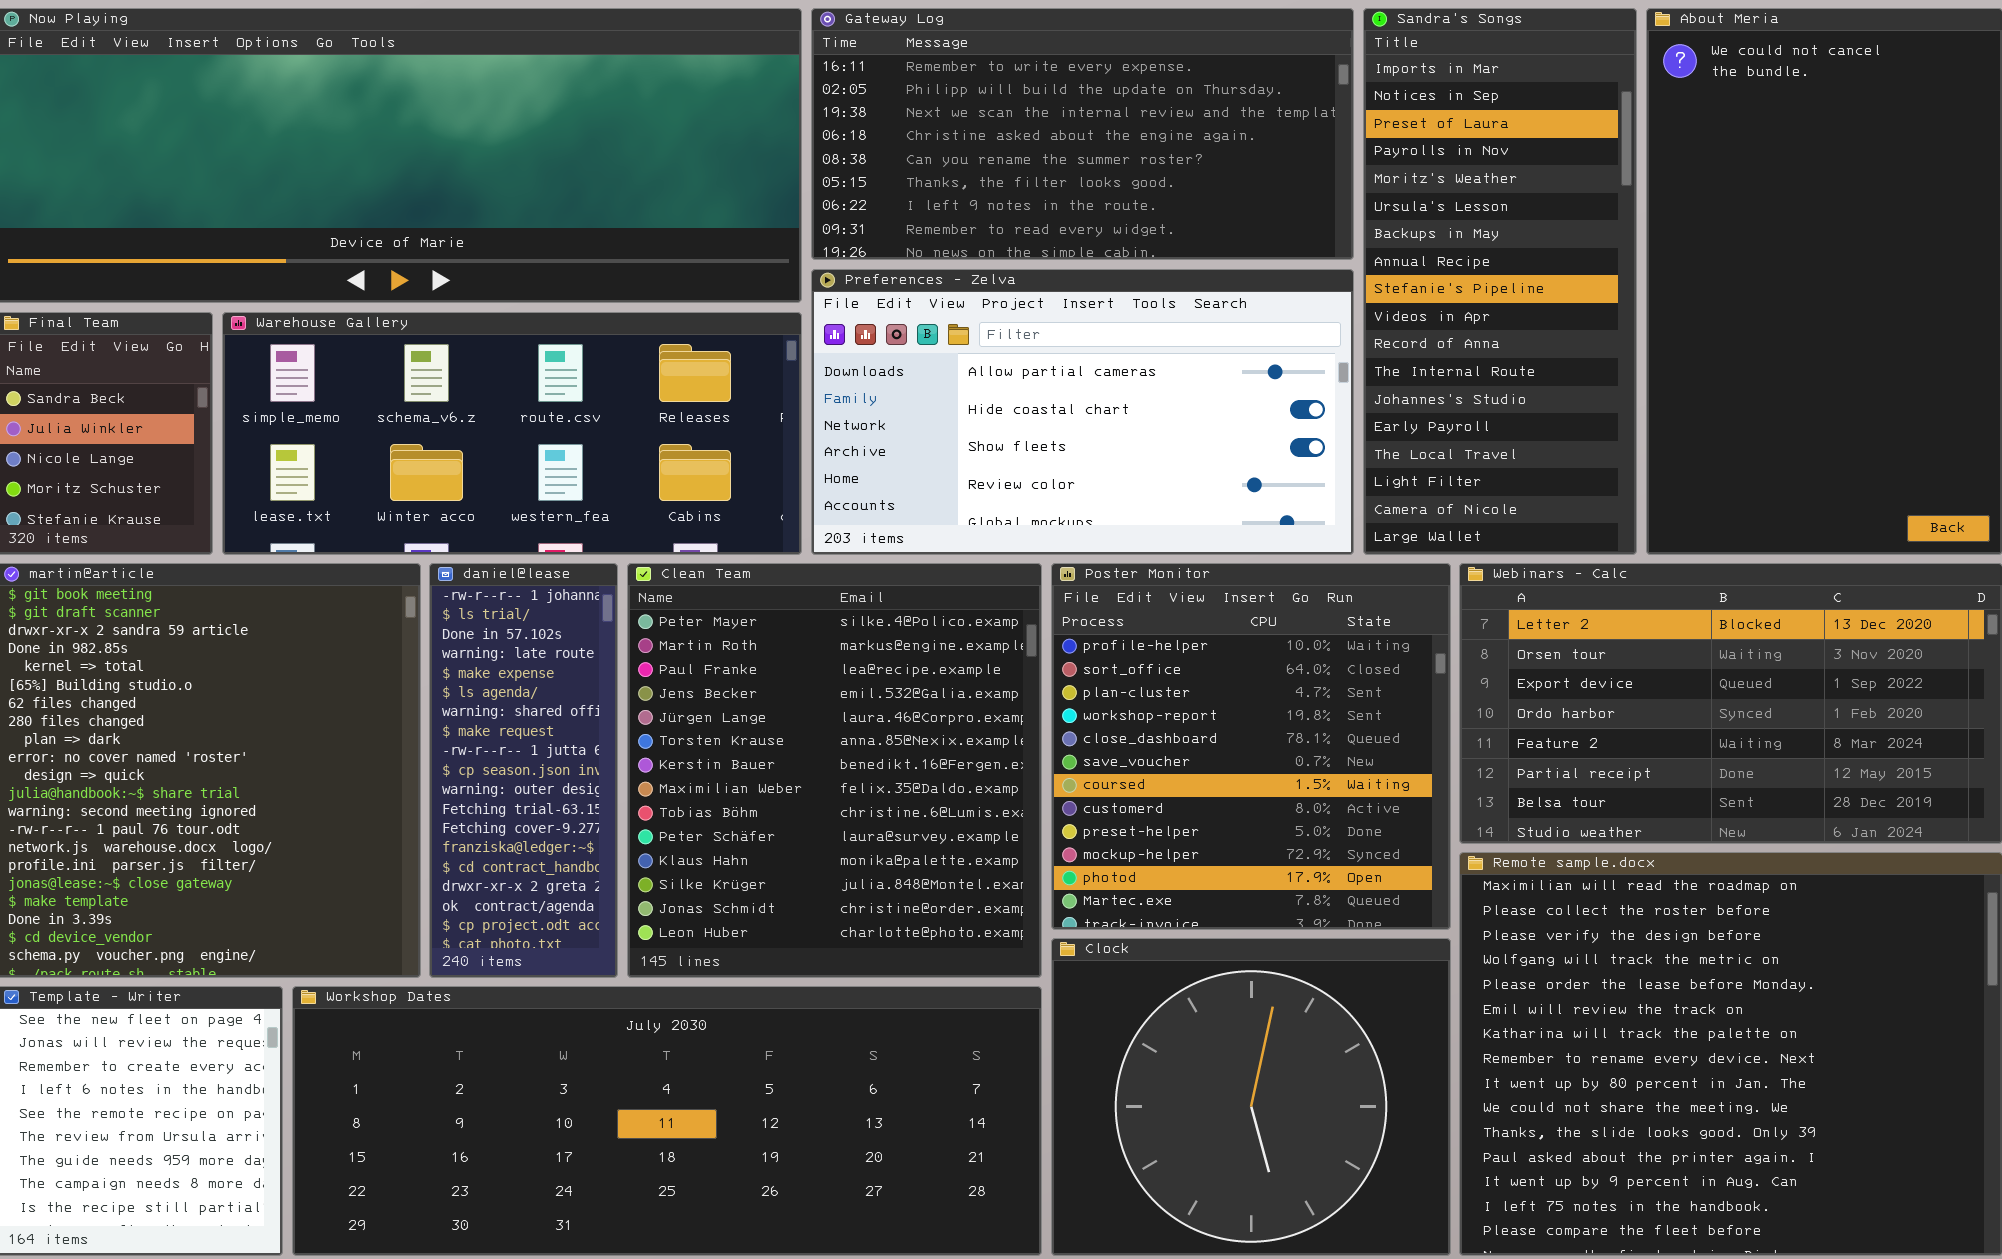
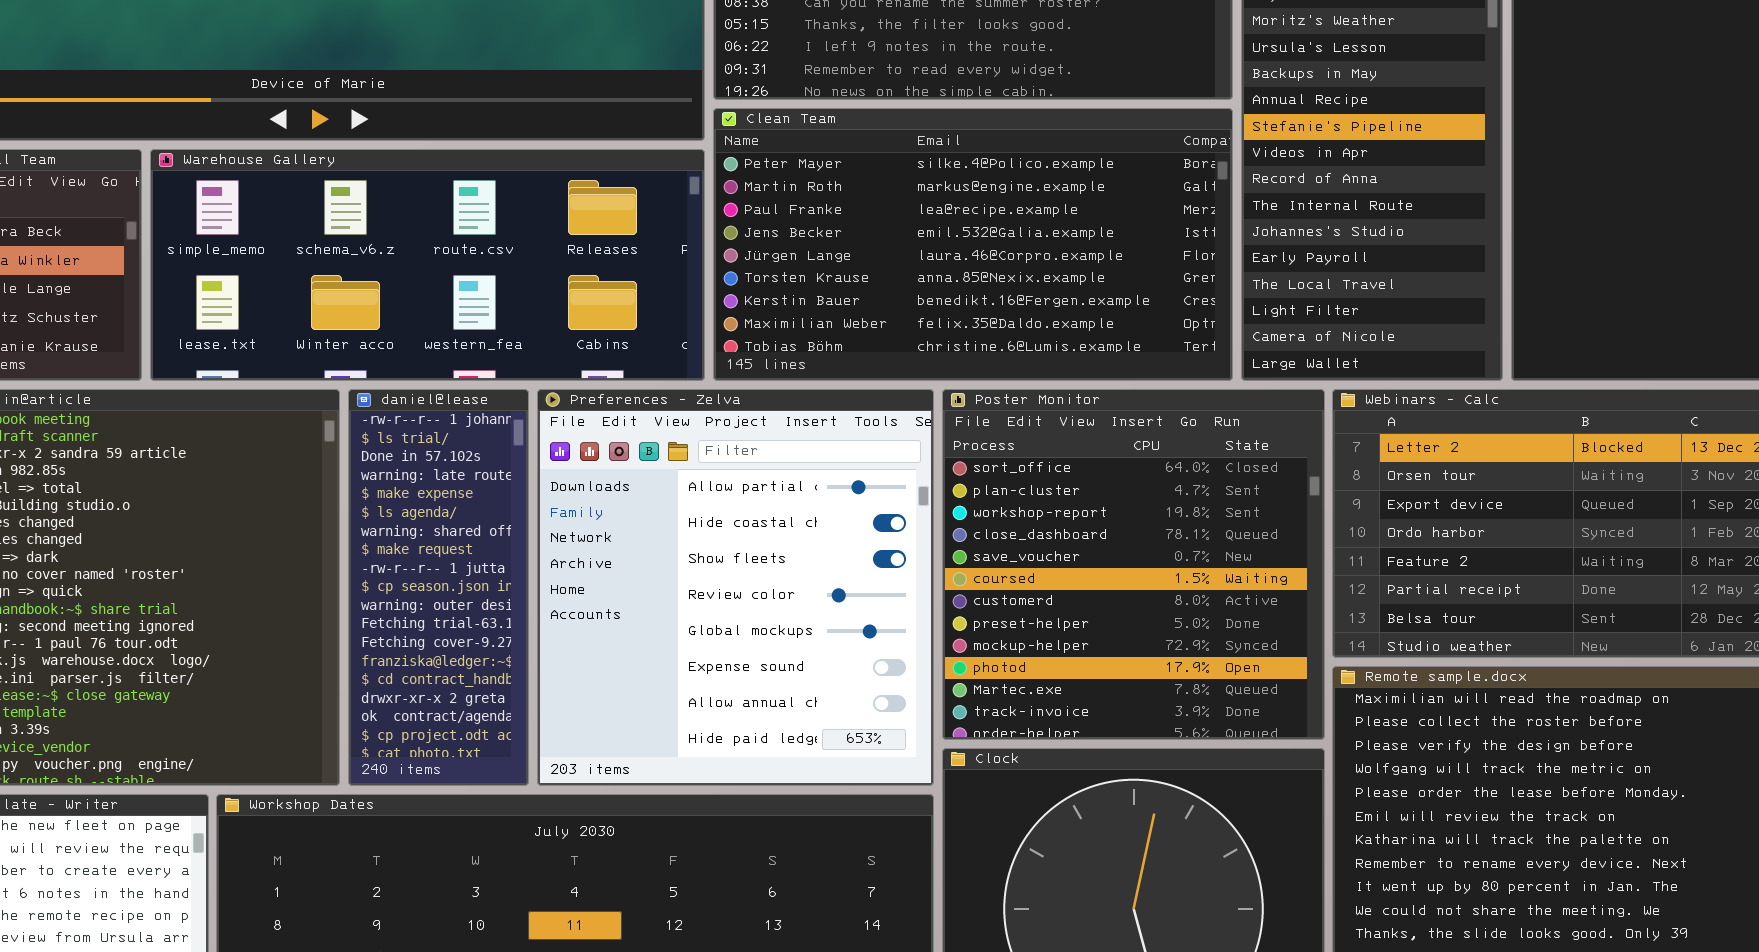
Preferences - Zelva: [811,269,1354,555] -> [537,389,934,786], moved, resized
Clean Team: [627,563,1042,978] -> [713,108,1233,381], moved, resized
Poster Monitor: [1051,563,1451,930] -> [942,389,1325,740], scrolled down 1 row

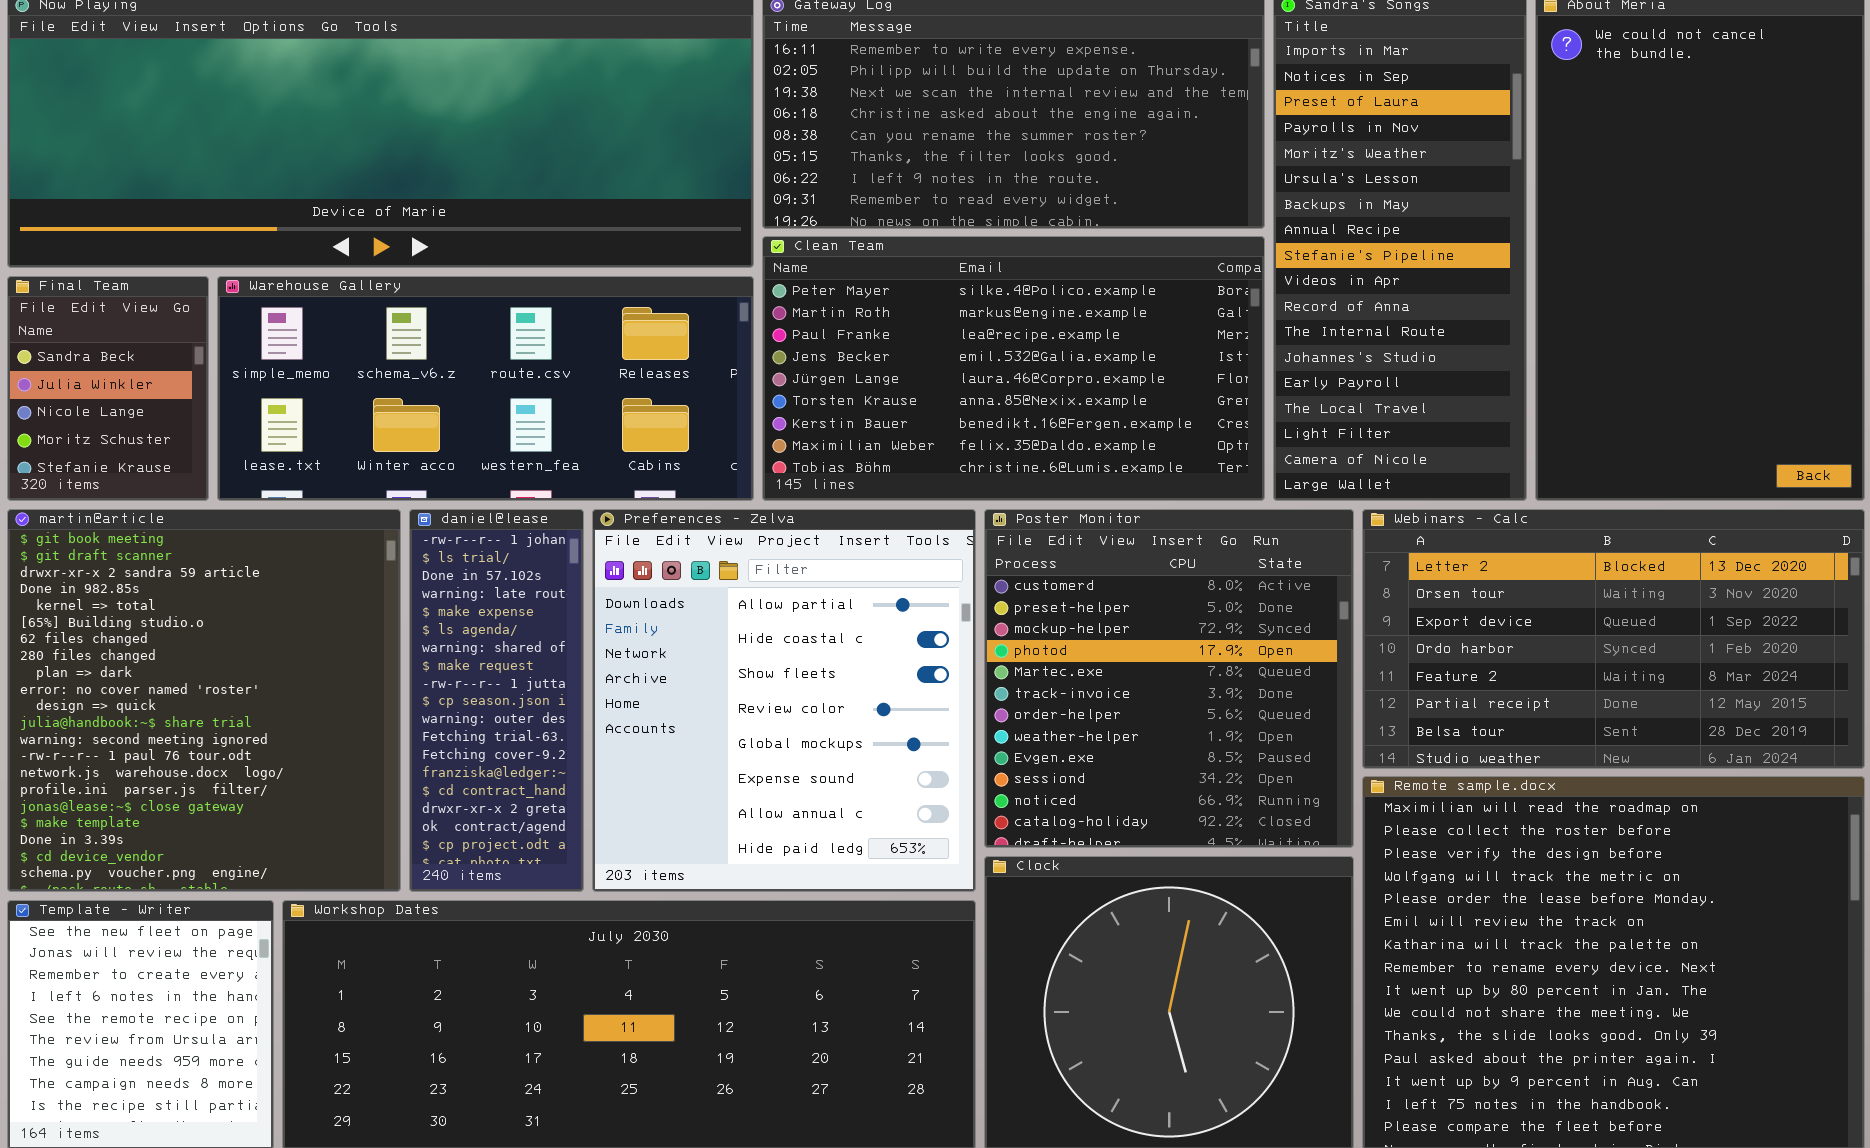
Poster Monitor: [942,389,1325,740] -> [984,509,1354,848], scrolled down 6 rows

